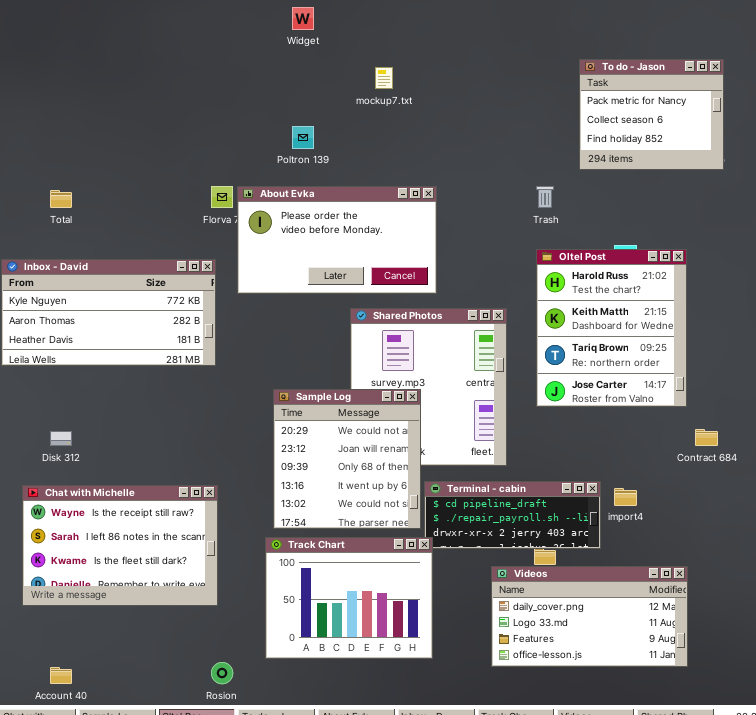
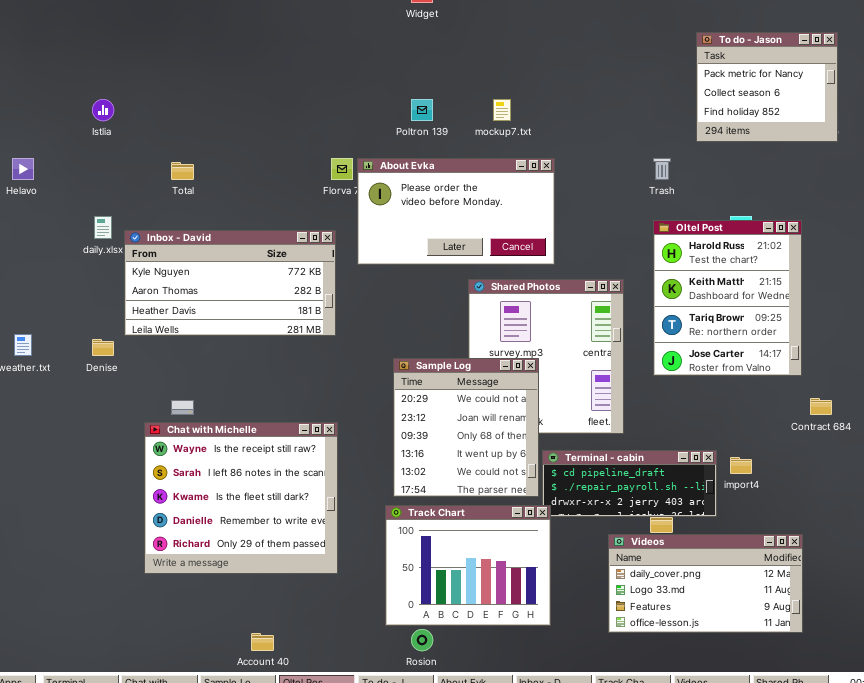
mockup7.txt: [375,67,393,89] -> [493,99,511,121], moved
Chat with Michelle: [22,485,218,606] -> [144,422,338,574], resized
Rosion: [211,662,233,684] -> [411,629,433,651], moved
Account 40: [50,667,72,684] -> [251,633,274,651], moved

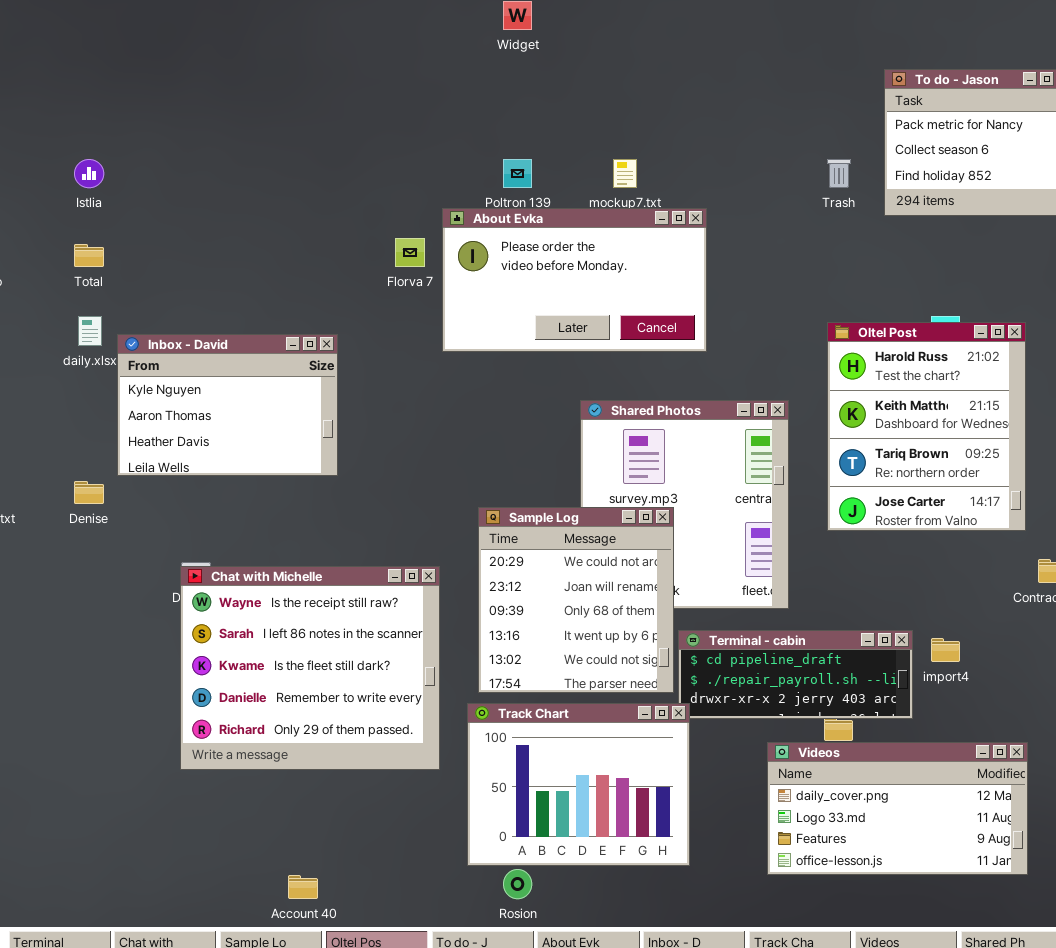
About Evka: [357,158,555,265] -> [442,208,707,352], moved
Trash: [653,158,671,180] -> [827,159,851,188], moved
Total: [171,162,194,180] -> [74,244,104,267], moved
Inbox - David: [124,230,336,336] -> [117,334,338,476], resized
Chat with Michelle: [144,422,338,574] -> [180,566,440,770], moved

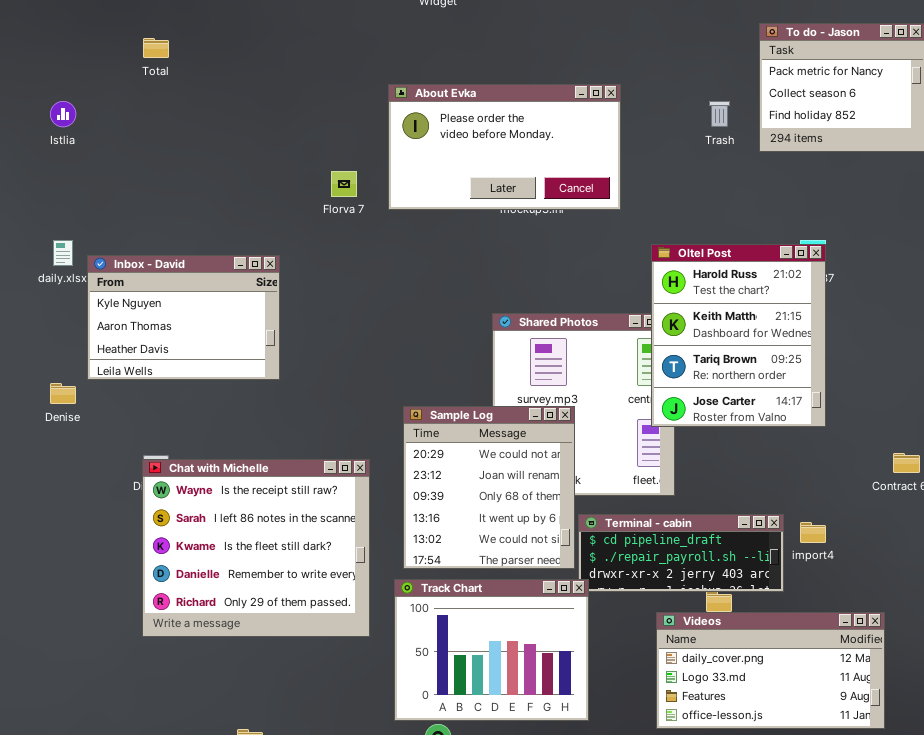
About Evka: [442,208,707,352] -> [388,84,621,210], moved
Total: [74,244,104,267] -> [143,38,169,58], moved
Oltel Post: [827,322,1026,531] -> [651,244,826,427], moved

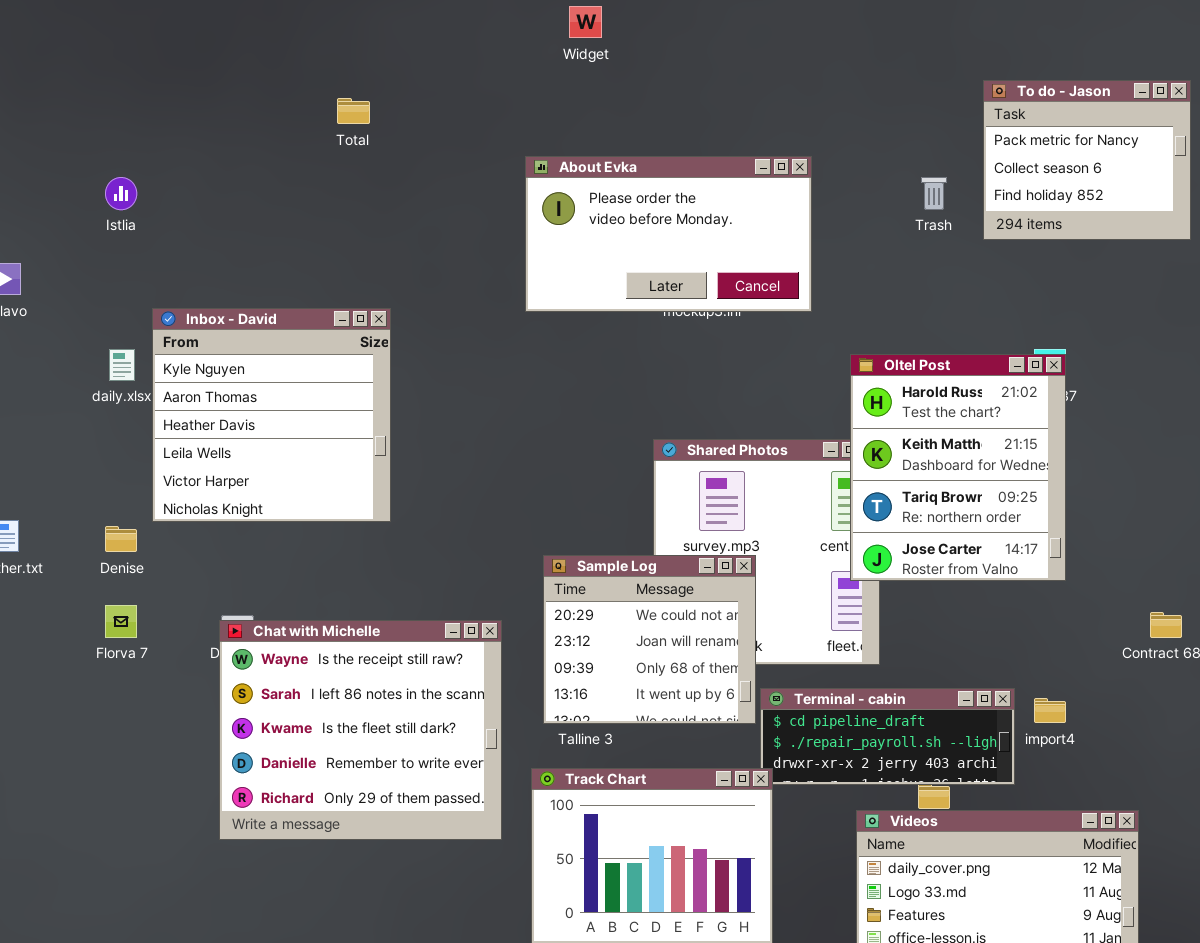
Total: [143,38,169,58] -> [337,98,370,124], moved
Florva 7: [331,171,357,197] -> [105,605,137,638], moved
Inbox - David: [87,255,280,380] -> [152,308,391,522], resized
Sample Log: [403,406,575,569] -> [543,555,756,724], resized

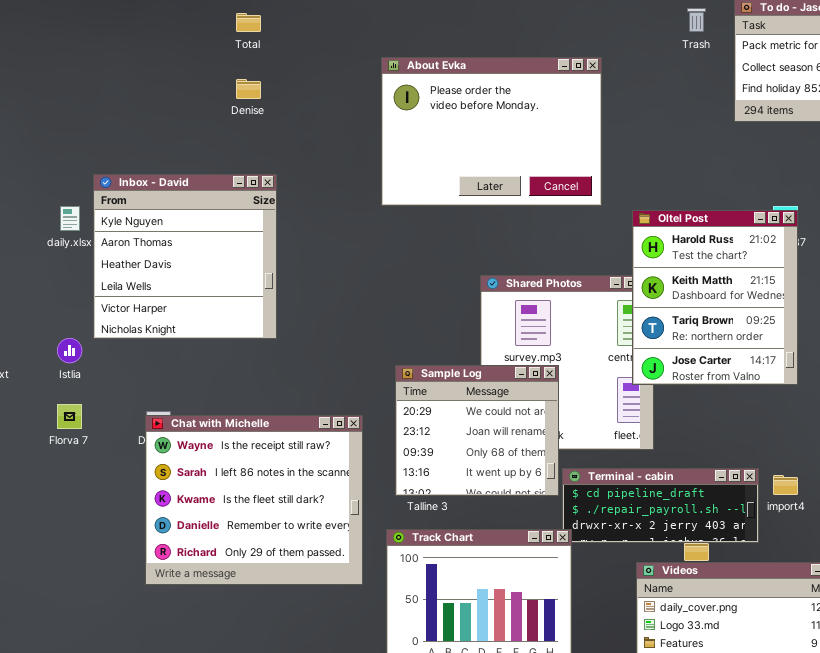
About Evka: [525,156,812,312] -> [381,57,602,206], resized
Istlia: [105,177,137,210] -> [57,338,82,363], moved
Trash: [921,177,947,210] -> [687,8,706,32], moved
Denise: [105,526,137,552] -> [236,79,261,99], moved

